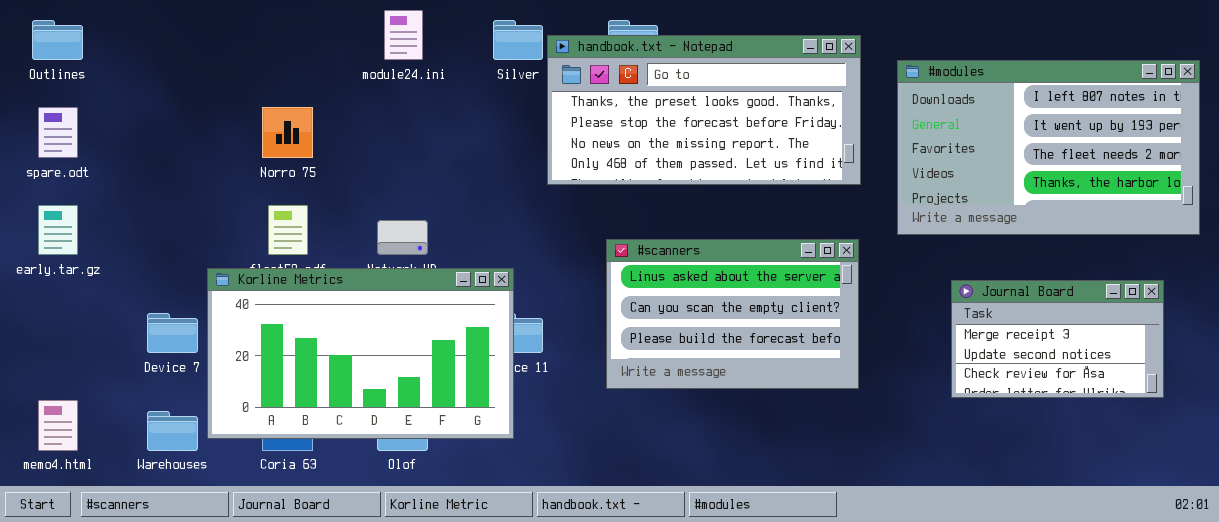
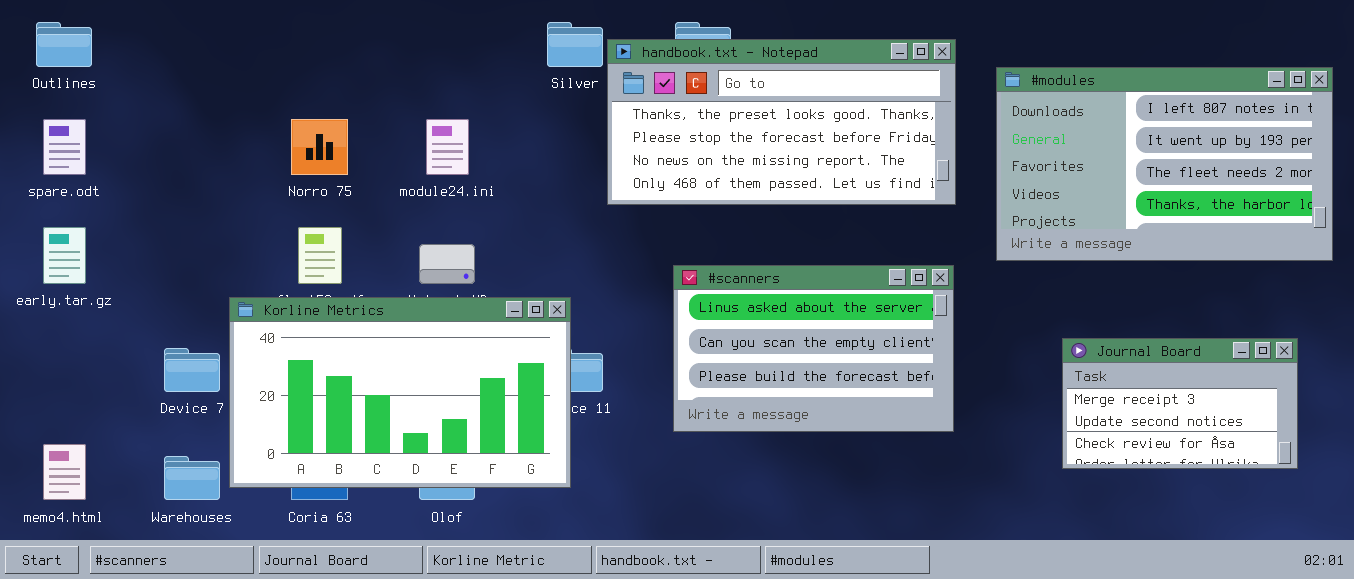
module24.ini: [384,10,423,60] -> [426,119,469,175], moved
Journal Board: [951,280,1164,398] -> [1062,338,1298,469], moved

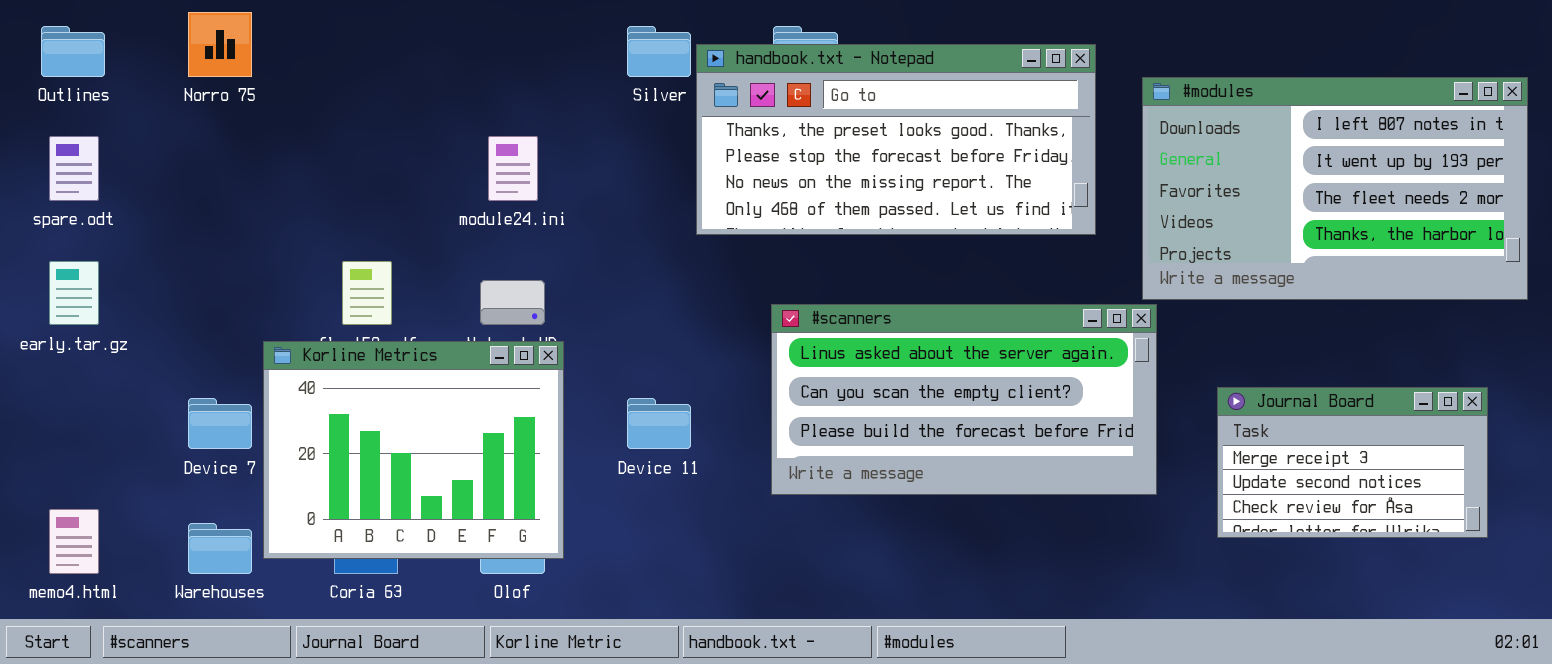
Norro 75: [291,119,348,175] -> [188,12,252,77], moved
#scanners: [673,265,954,432] -> [771,304,1157,495], resized
Korline Metrics: [229,297,571,488] -> [263,341,564,559], resized

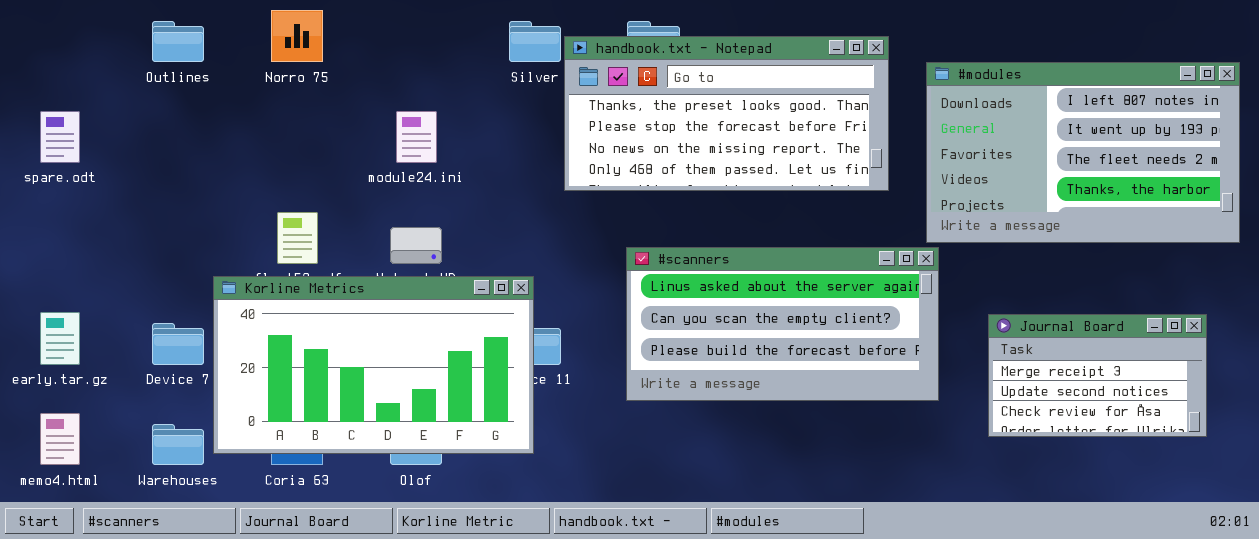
Norro 75: [188,12,252,77] -> [271,10,323,62], moved
Outlines: [41,26,105,77] -> [152,21,204,62], moved
early.tar.gz: [49,261,99,325] -> [40,312,80,365], moved
Korline Metrics: [263,341,564,559] -> [213,276,534,454], resized

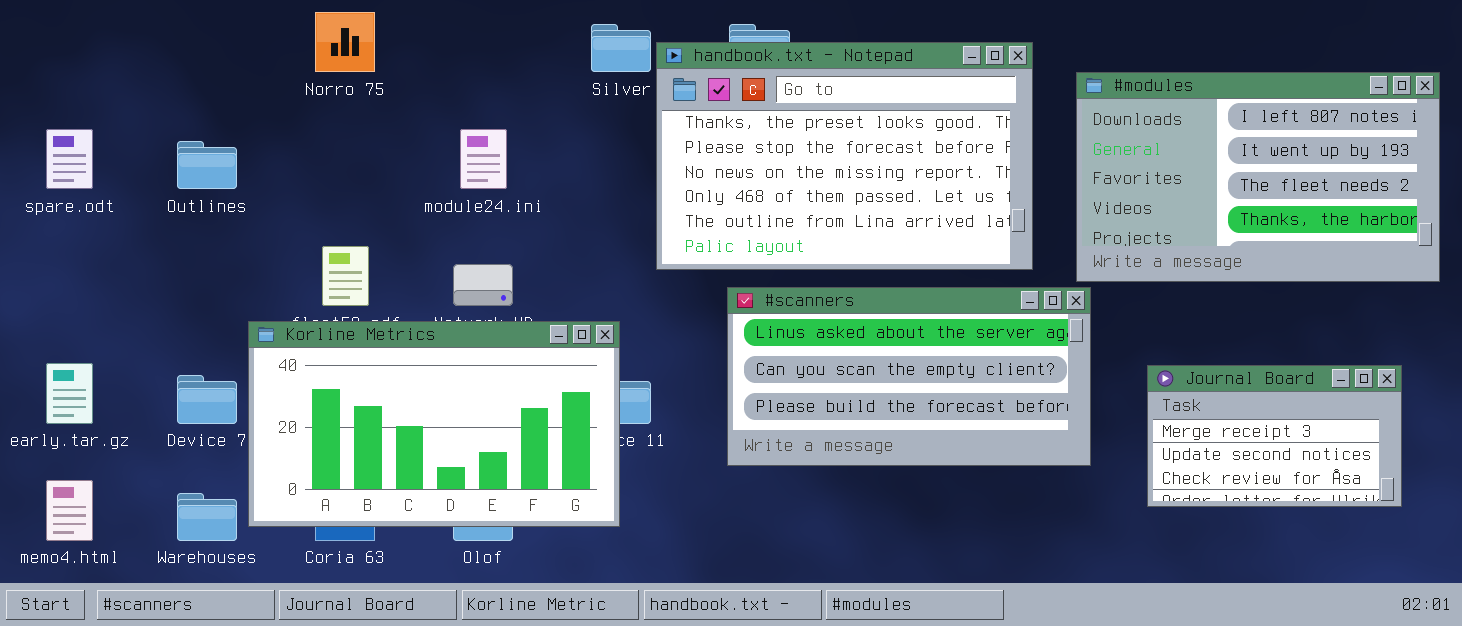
Outlines: [152,21,204,62] -> [177,141,237,189], moved
handbook.txt - Notepad: [564,36,889,191] -> [656,42,1033,270], resized

